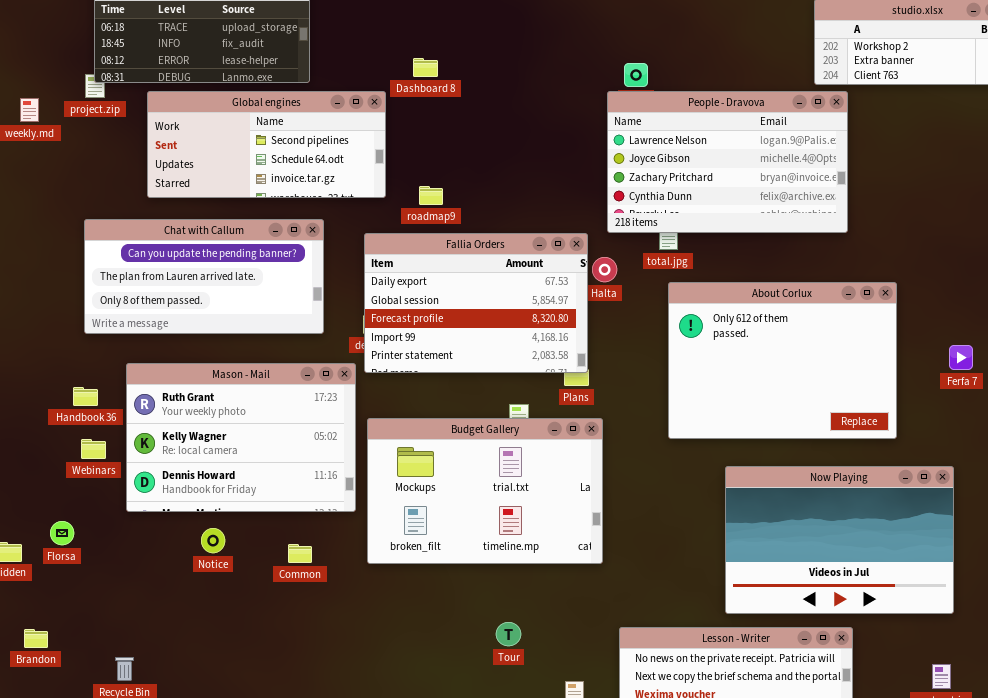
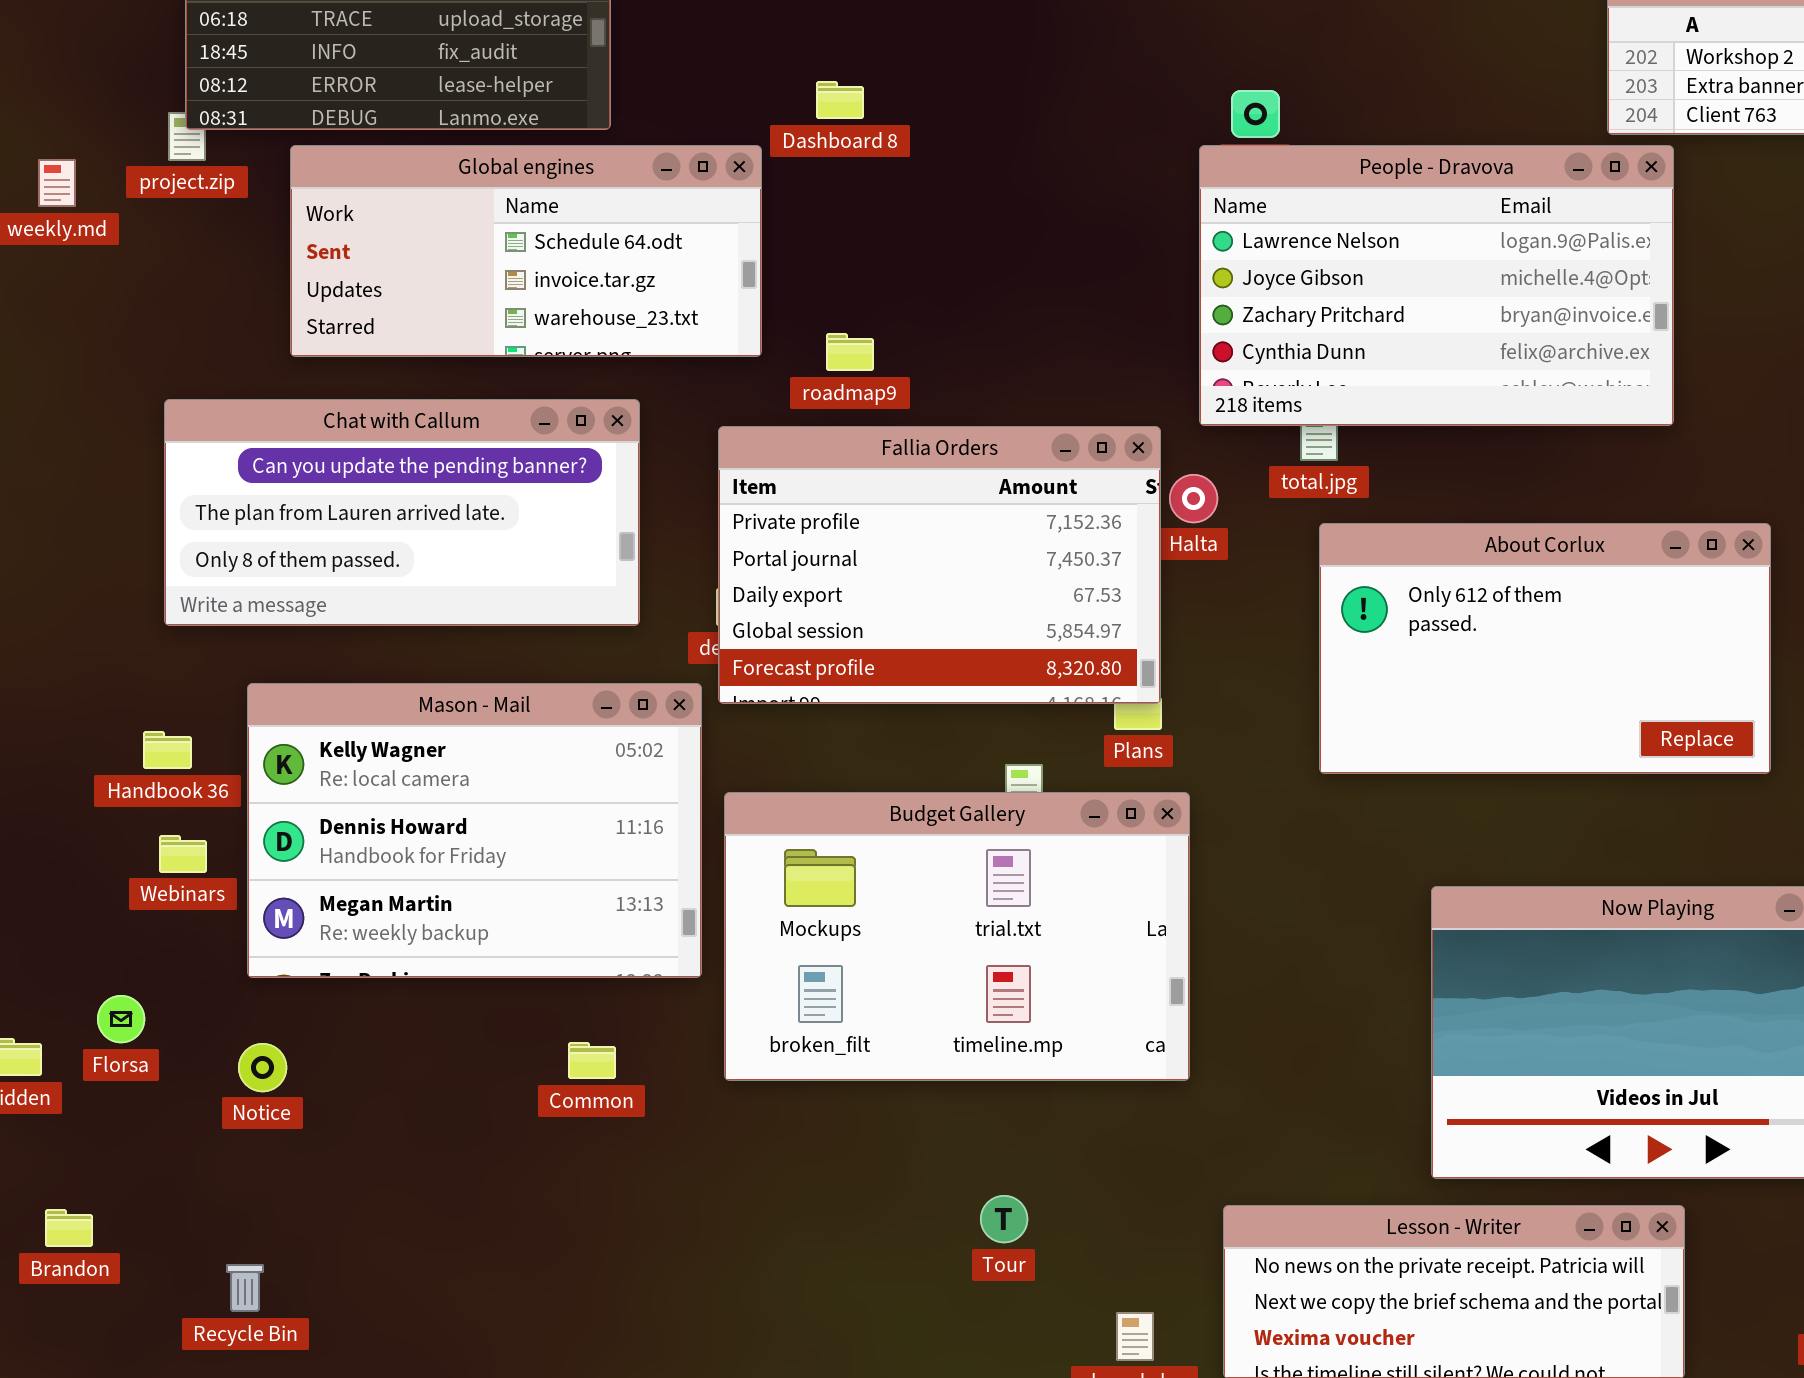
Global engines: [147,91,386,198] -> [290,145,762,357], scrolled down 1 row
Fallia Orders: [364,233,588,373] -> [718,426,1161,704], scrolled up 2 rows
About Corlux: [668,282,897,439] -> [1319,523,1771,774], resized
Mason - Mail: [126,363,356,512] -> [247,683,702,978], scrolled down 1 row
Notice: [201,528,225,553] -> [238,1043,287,1092], moved

